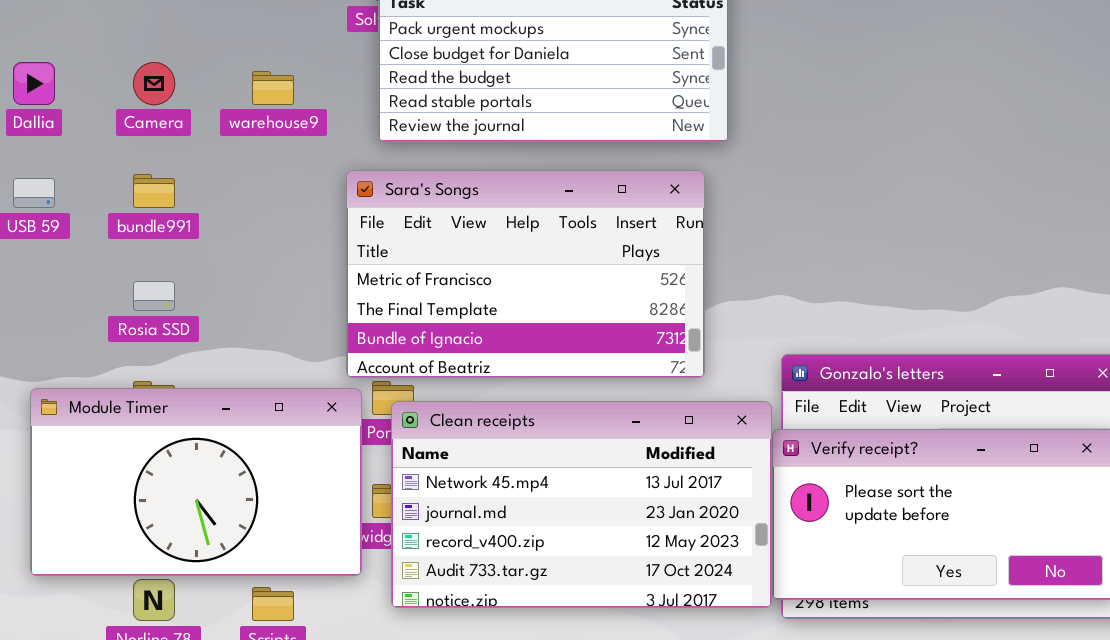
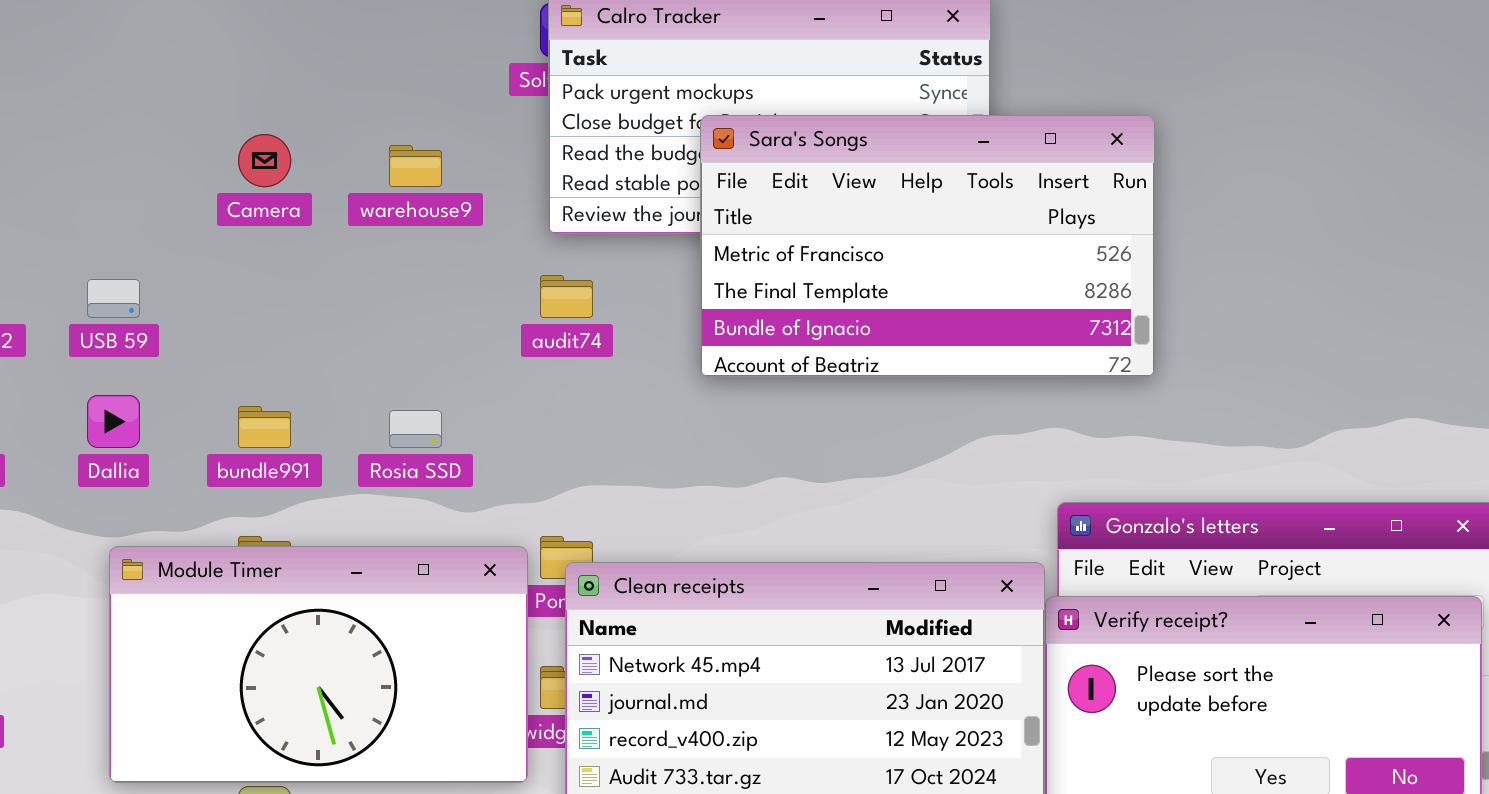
Dallia: [13,62,55,105] -> [87,395,140,448], moved
Sara's Songs: [346,170,705,378] -> [700,115,1155,377], moved
bundle991: [133,174,175,208] -> [238,406,291,448], moved
Rosia SSD: [133,281,175,311] -> [389,410,442,448], moved

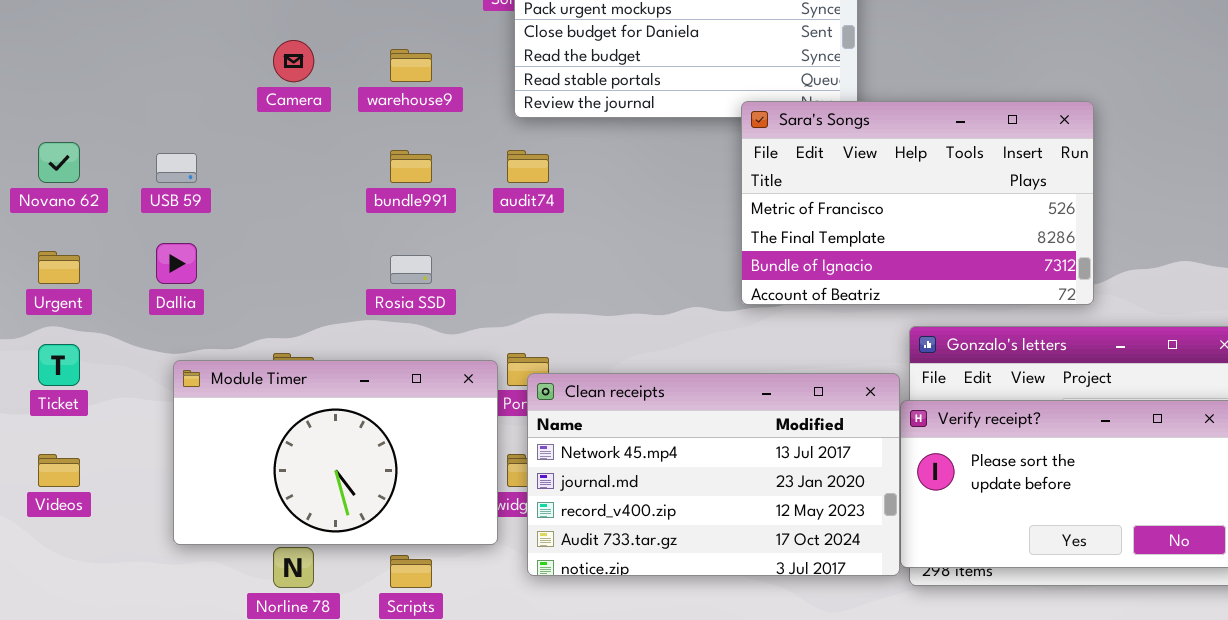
Sara's Songs: [700,115,1155,377] -> [741,101,1094,305], moved
bundle991: [238,406,291,448] -> [390,150,432,183], moved

